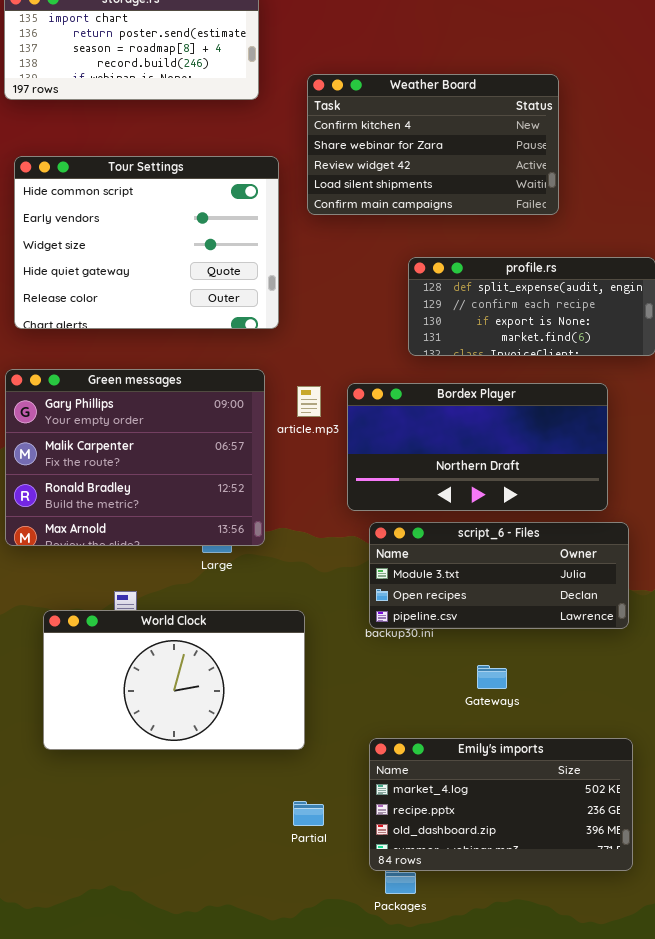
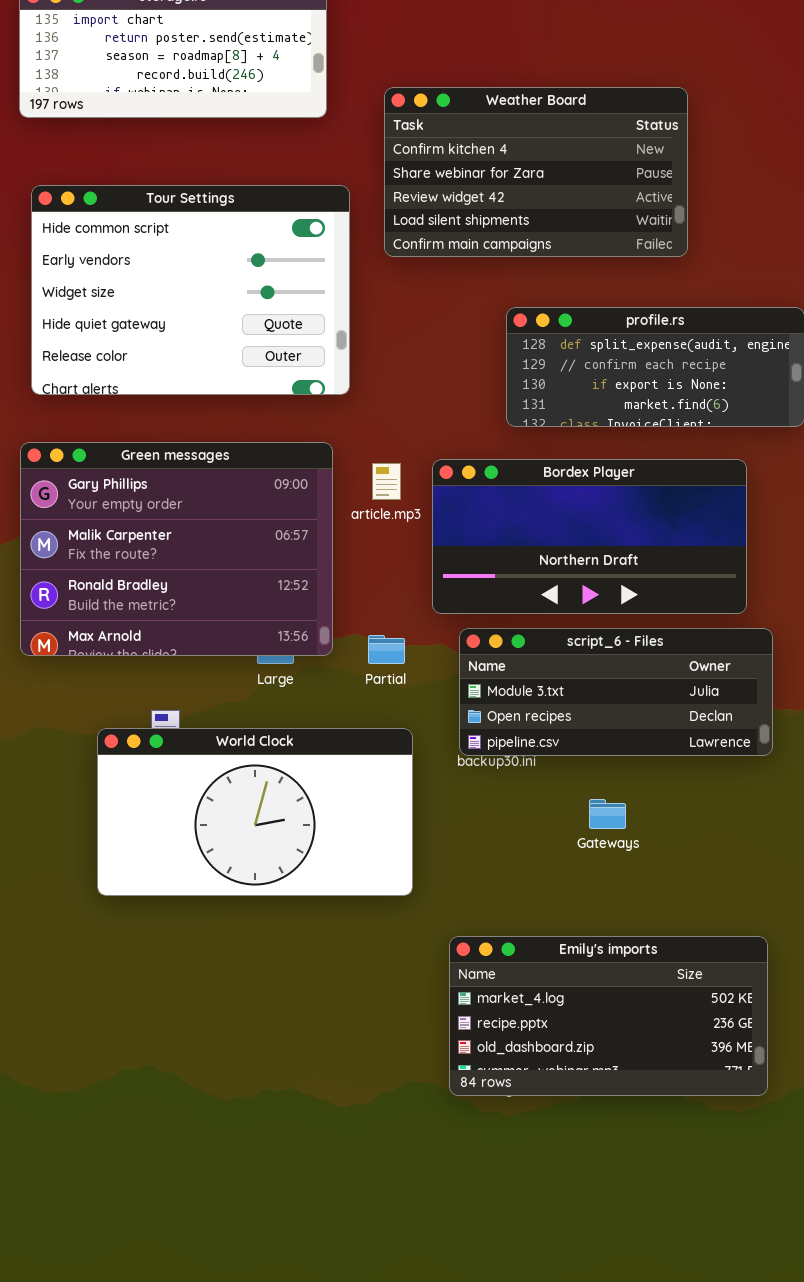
World Clock: [43,610,305,750] -> [97,728,413,896], moved
Emily's imports: [369,738,633,871] -> [449,936,768,1096], moved
Partial: [293,801,324,826] -> [368,635,405,664], moved

